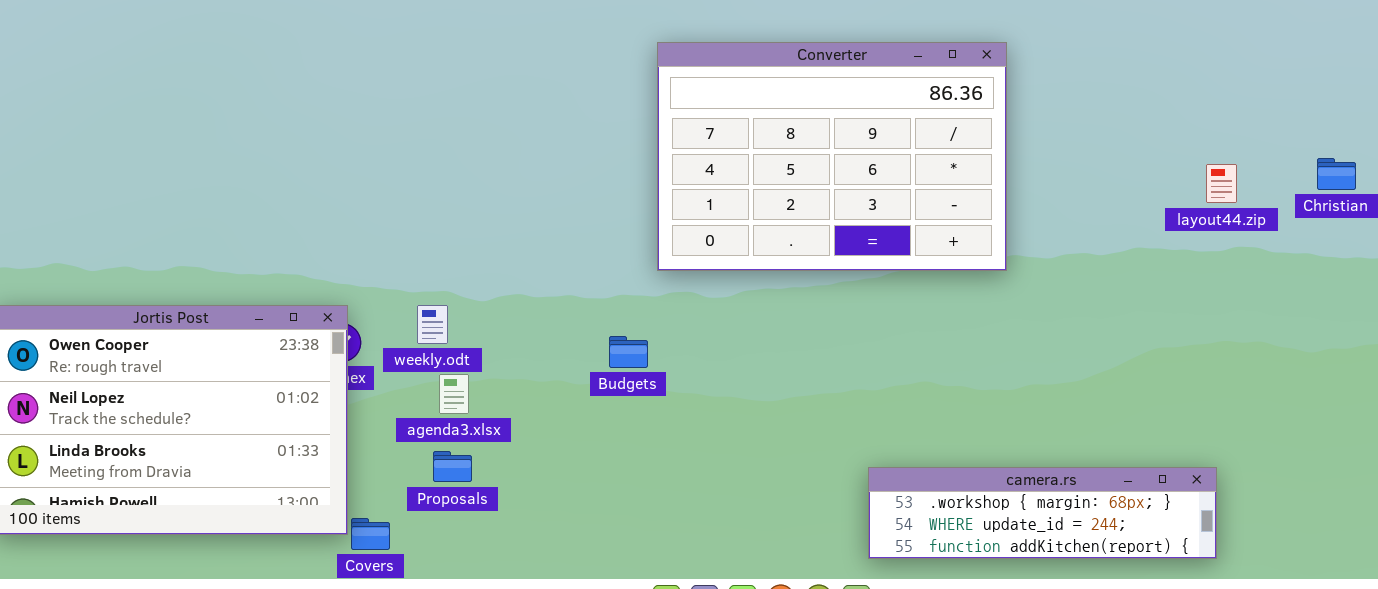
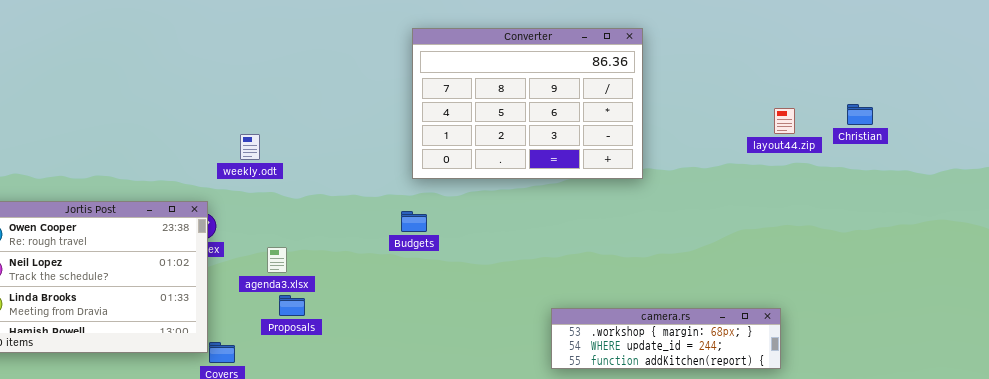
weekly.odt: [417,305,448,344] -> [240,134,260,160], moved
Budgets: [609,336,648,368] -> [401,211,427,232], moved
Proposals: [433,451,472,482] -> [279,295,305,316], moved

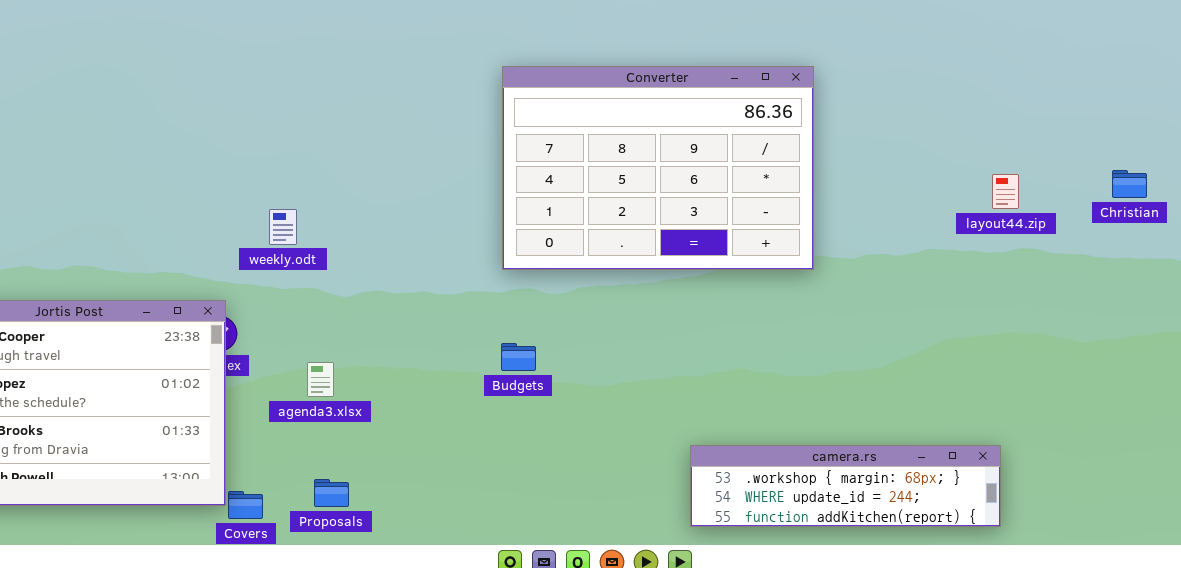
Christian: [847,104,873,125] -> [1112,170,1147,198], moved
Budgets: [401,211,427,232] -> [501,343,536,371], moved
Proposals: [279,295,305,316] -> [314,479,349,507], moved

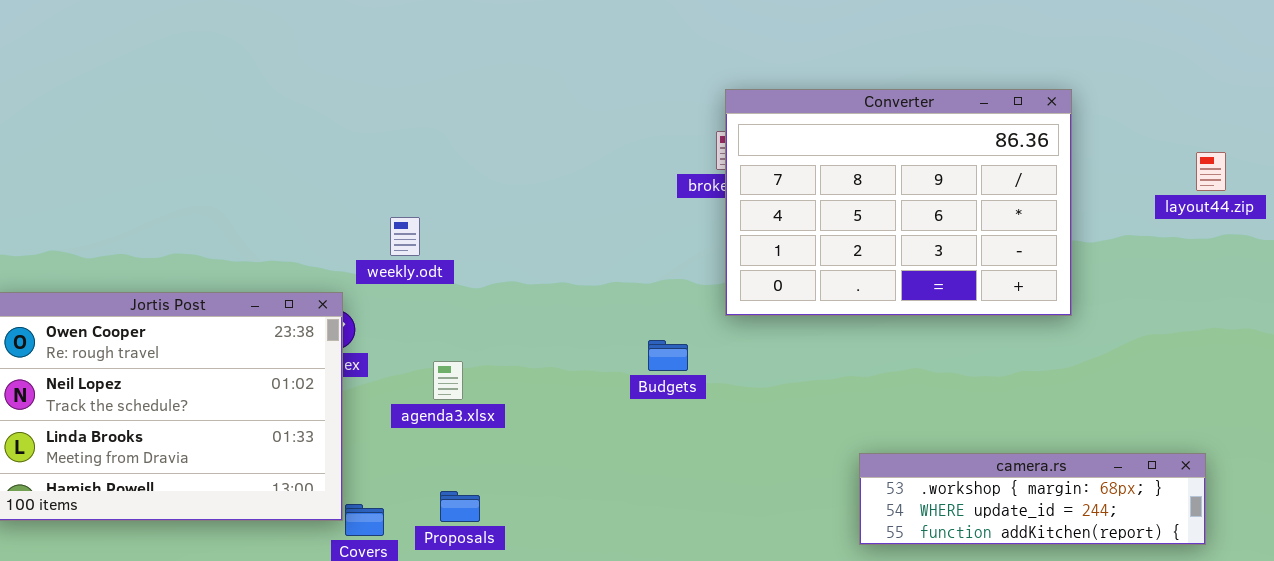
Converter: [502,66,814,270] -> [725,89,1072,316], moved
weekly.odt: [269,209,297,245] -> [390,217,420,256], moved

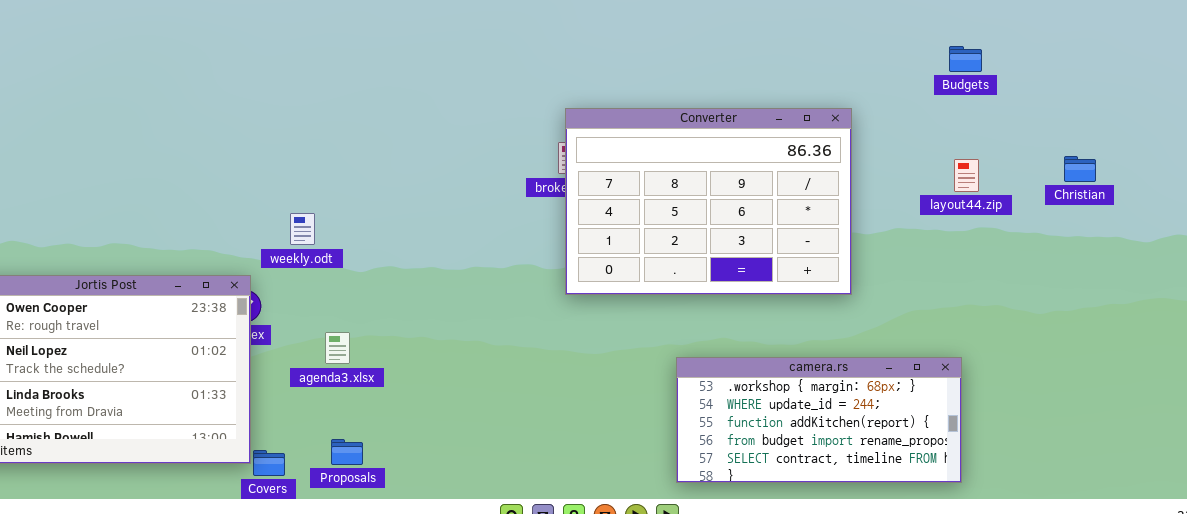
Budgets: [648,340,688,371] -> [949,46,982,72], moved
camera.rs: [859,453,1206,545] -> [676,357,962,483], resized

